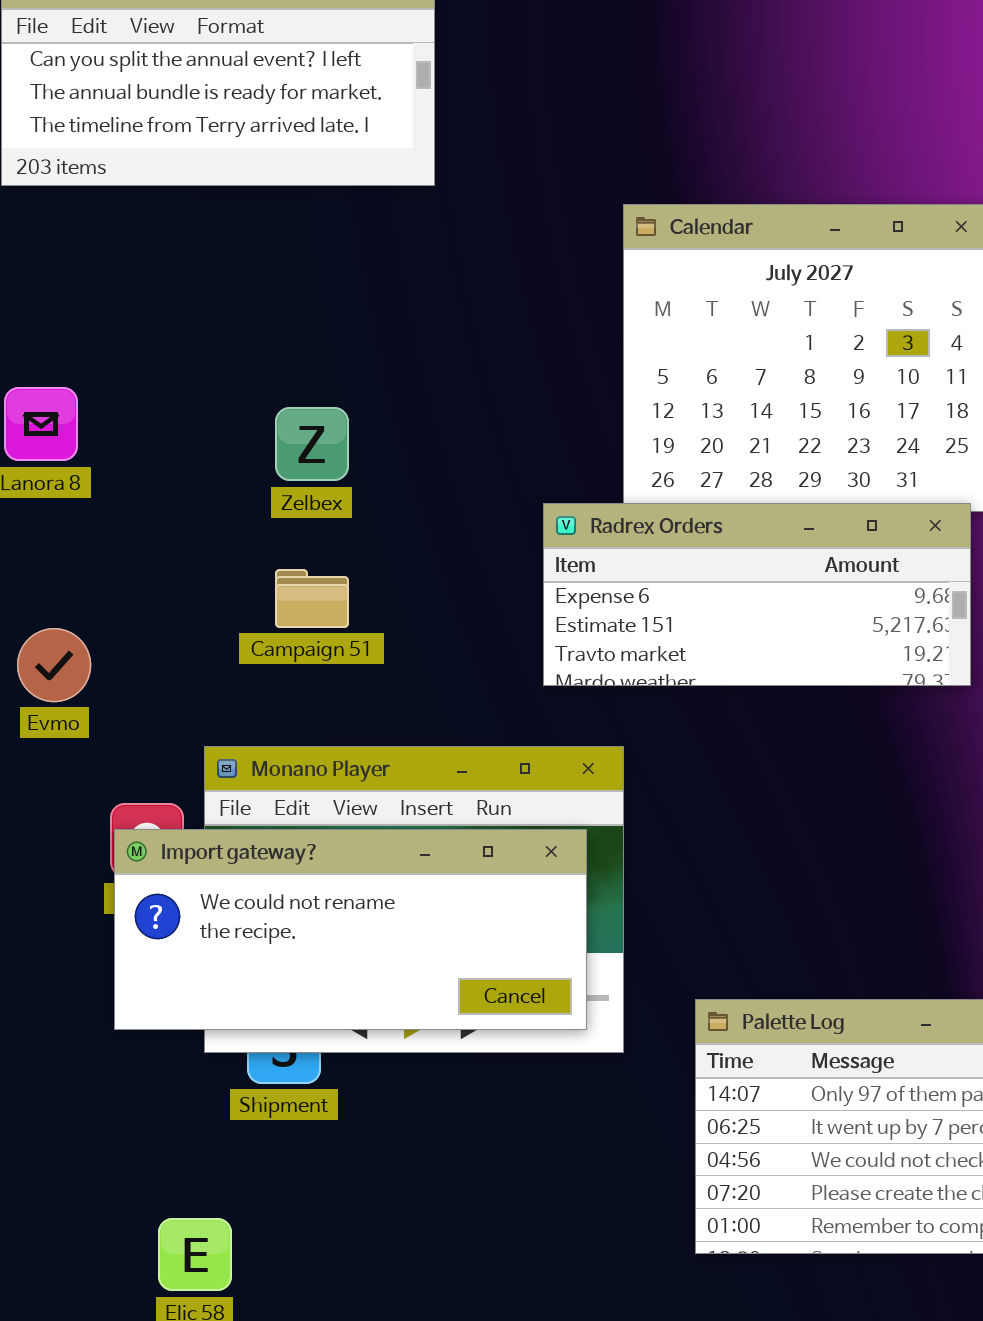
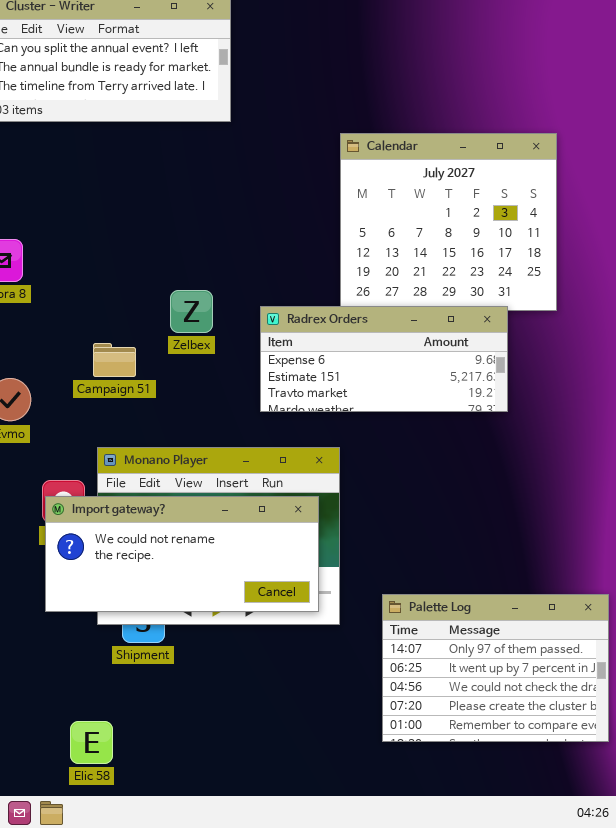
Zelbex: [275,407,349,481] -> [170,290,213,333], moved
Radrex Orders: [543,503,971,686] -> [260,306,508,412], moved
Campaign 51: [275,569,349,628] -> [93,343,136,377], moved

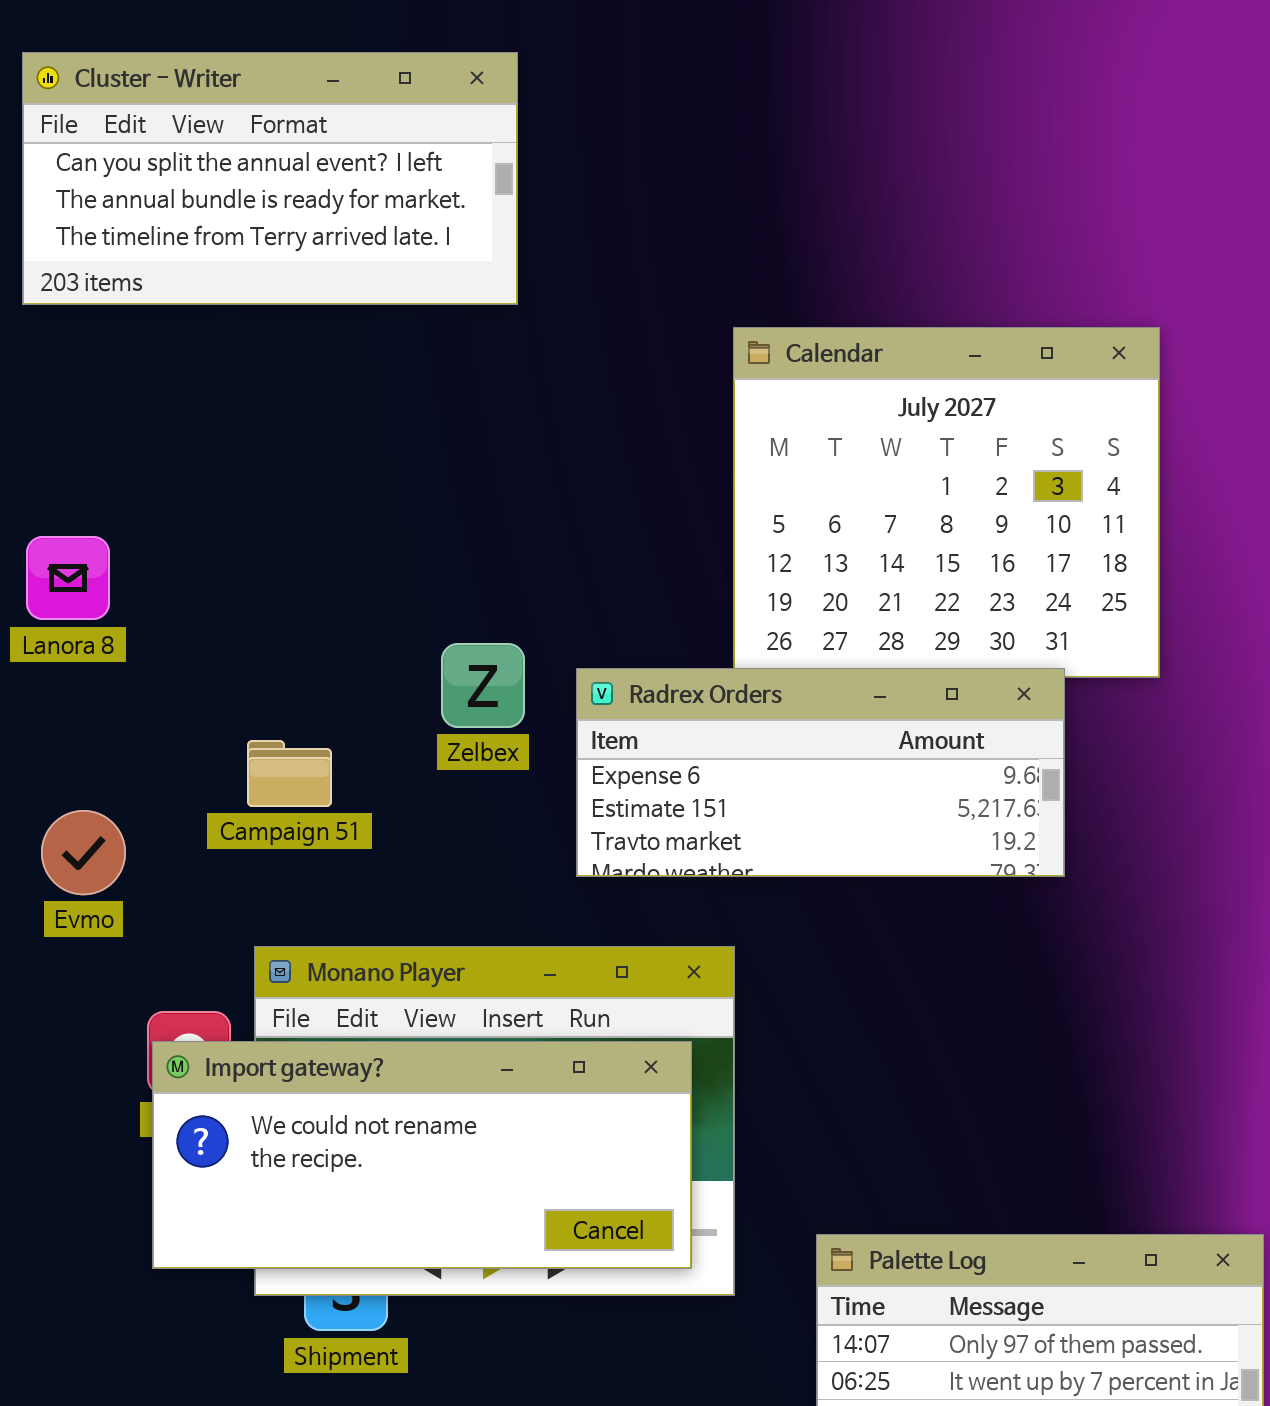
Zelbex: [170,290,213,333] -> [441,643,525,728], moved

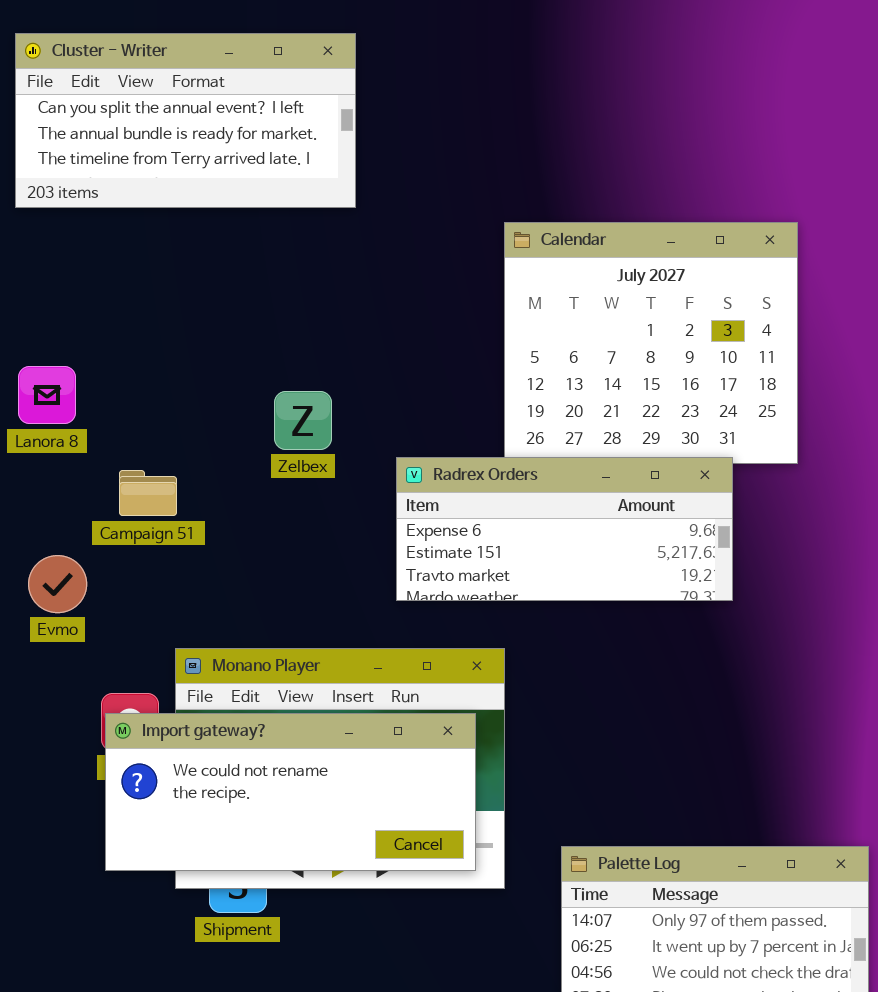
Zelbex: [441,643,525,728] -> [274,391,332,450], moved
Campaign 51: [247,740,332,807] -> [119,470,177,516], moved

